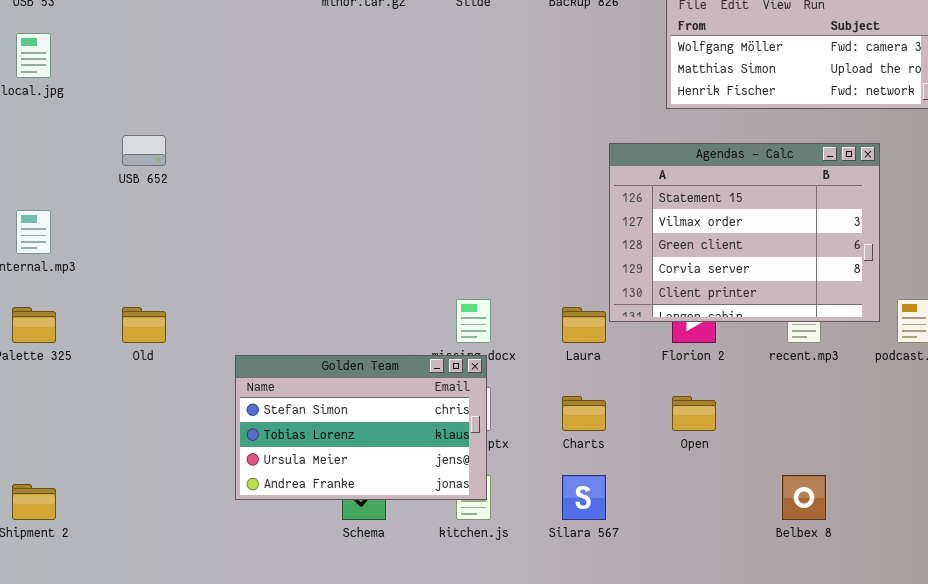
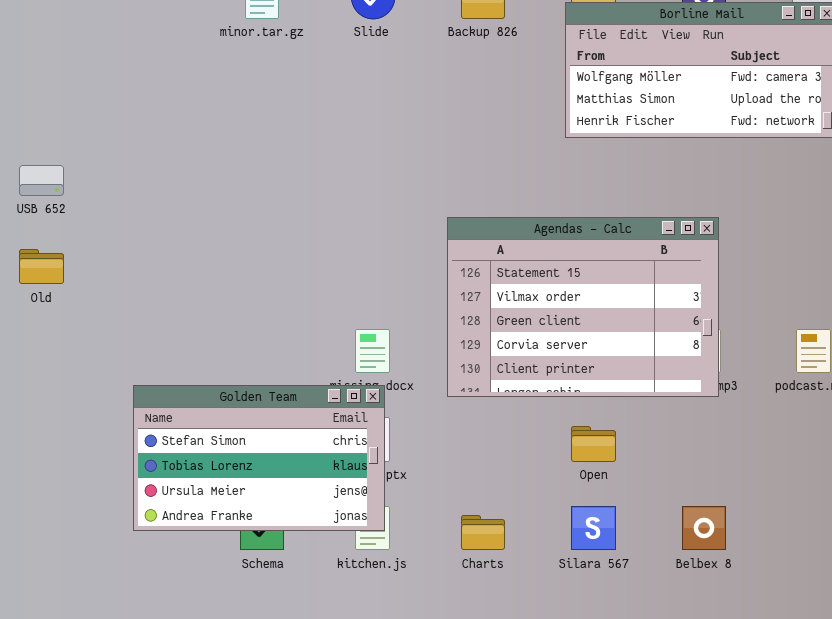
Agendas - Calc: [609,143,880,322] -> [447,217,719,397], moved
Old: [122,307,166,343] -> [19,249,64,284], moved
Charts: [562,396,606,431] -> [461,515,505,550], moved
Silara 567: [562,475,606,520] -> [571,506,616,550], moved

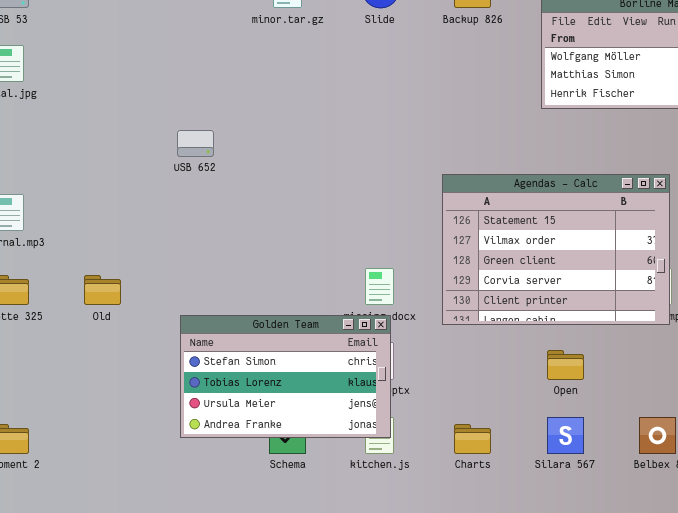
USB 652: [19,165,64,196] -> [177,130,214,157], moved
Old: [19,249,64,284] -> [84,275,121,305], moved

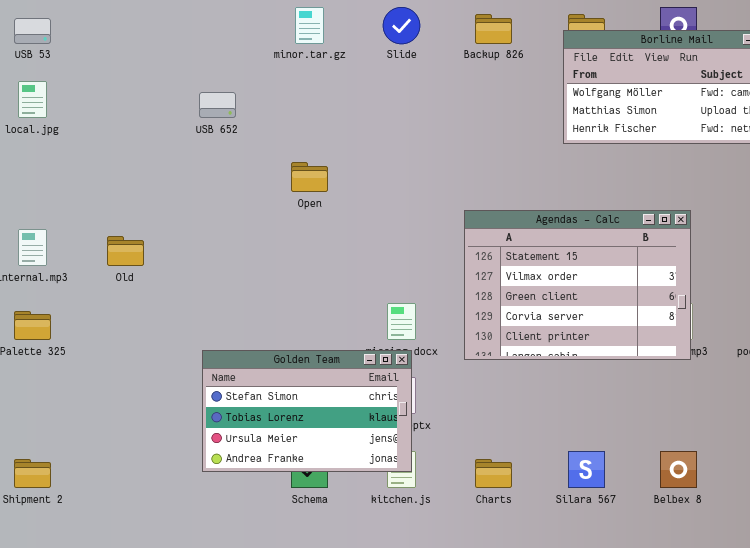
USB 652: [177,130,214,157] -> [199,92,236,118], moved
Old: [84,275,121,305] -> [107,236,144,266], moved
Open: [547,350,584,380] -> [291,162,328,192], moved

